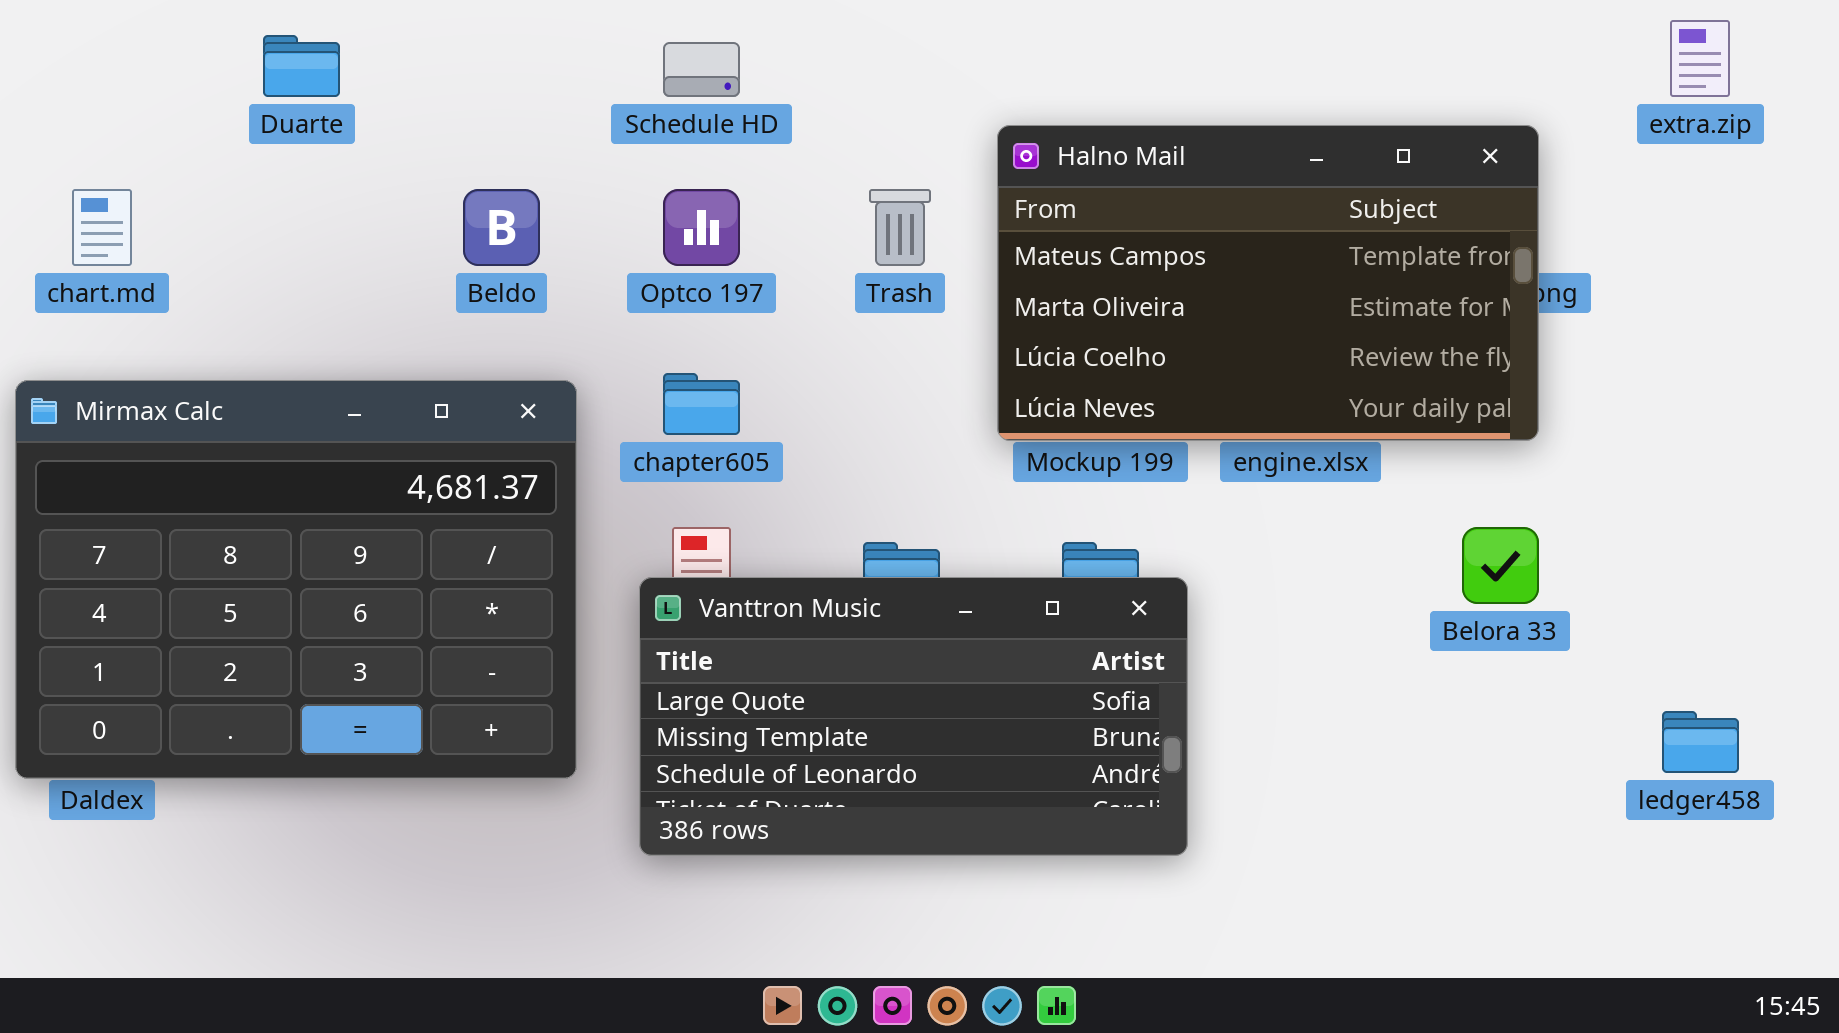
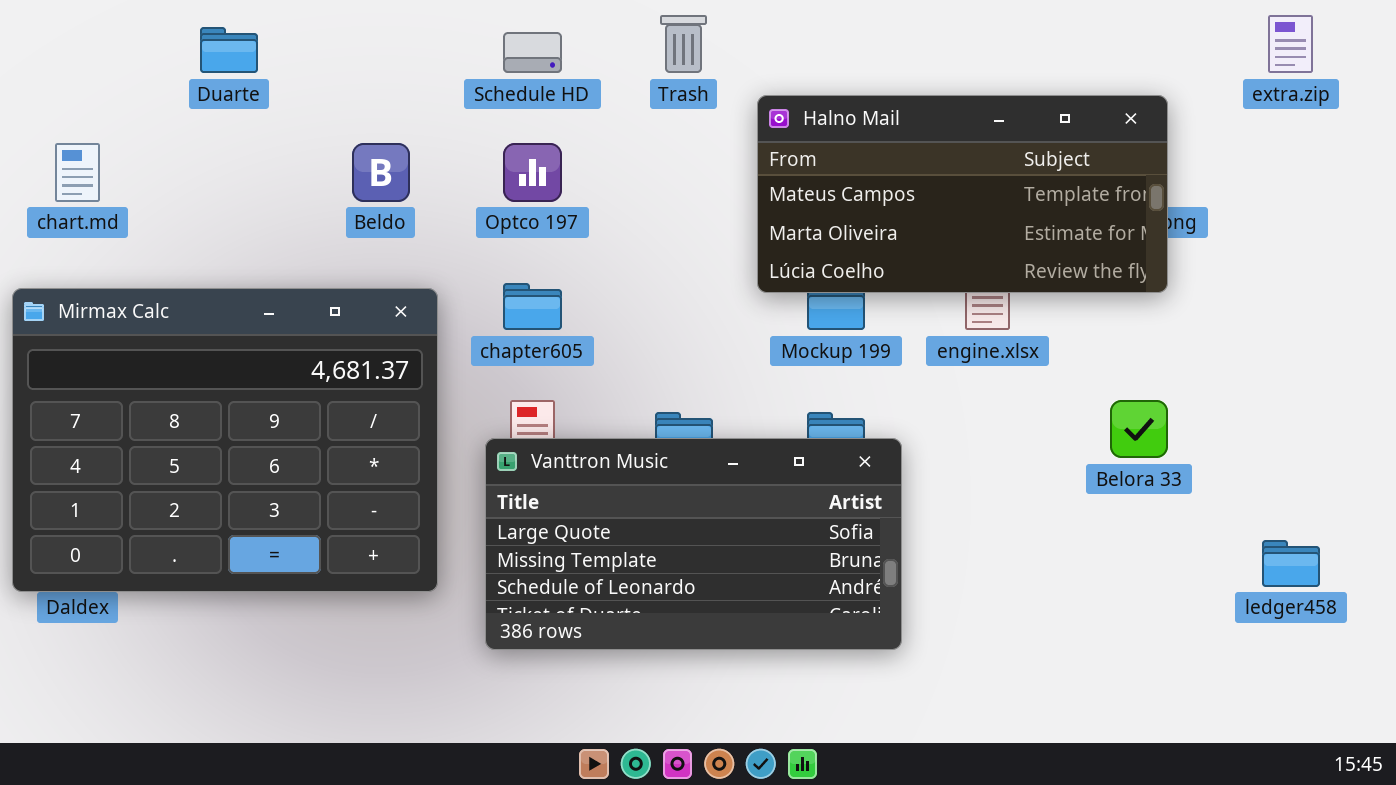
Halno Mail: [997,125,1539,441] -> [757,95,1168,293], resized
Trash: [869,189,931,266] -> [660,15,707,73], moved

